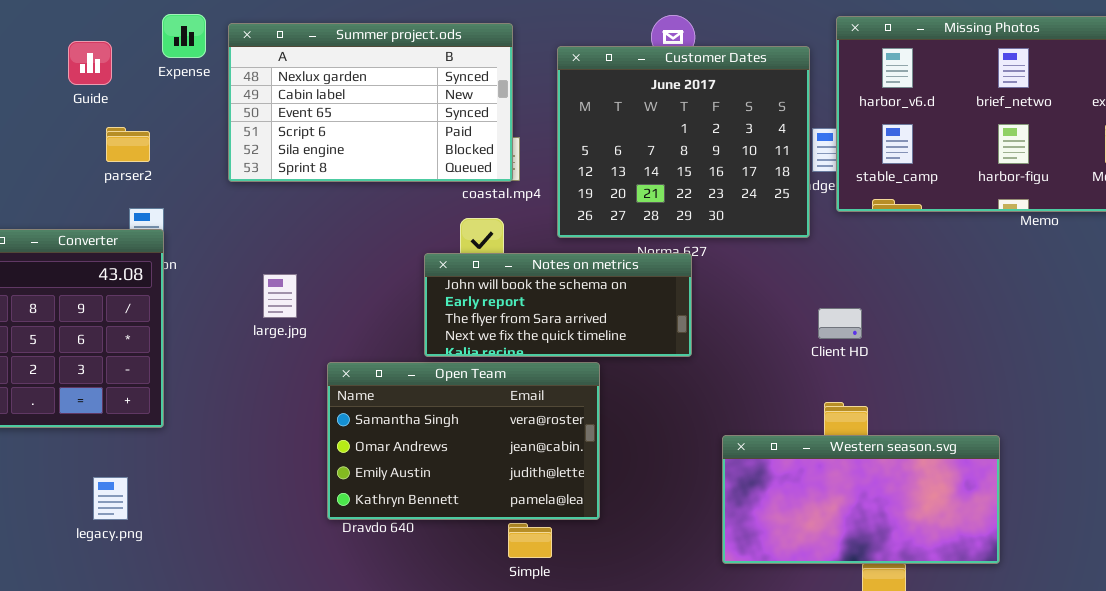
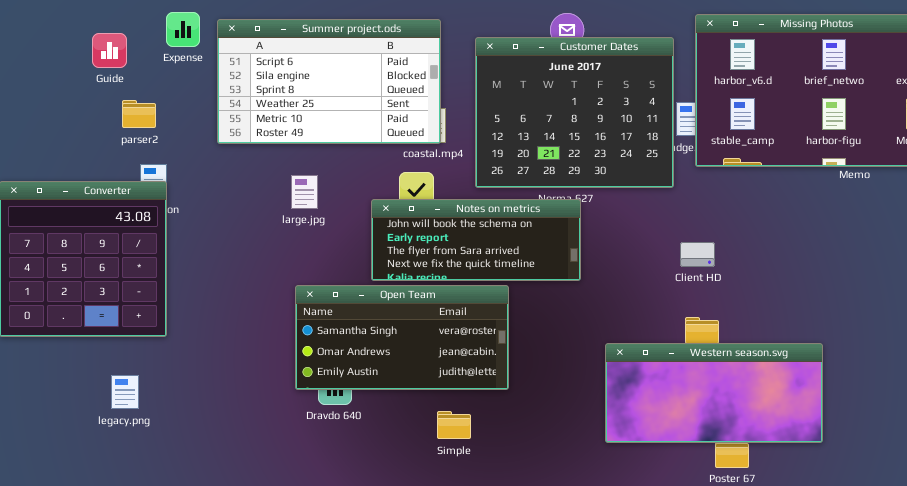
Summer project.ods: [228,23,513,182] -> [217,19,441,144], scrolled down 3 rows
large.jpg: [263,274,297,318] -> [291,175,318,209], moved
Open Team: [327,362,600,520] -> [295,285,509,390], resized

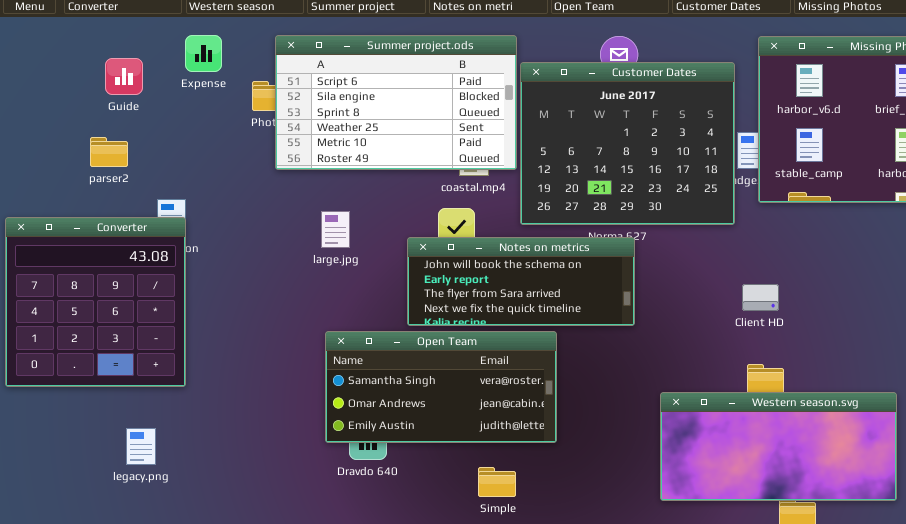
Summer project.ods: [217,19,441,144] -> [275,35,517,170], moved
parser2: [122,100,156,128] -> [90,137,128,167], moved

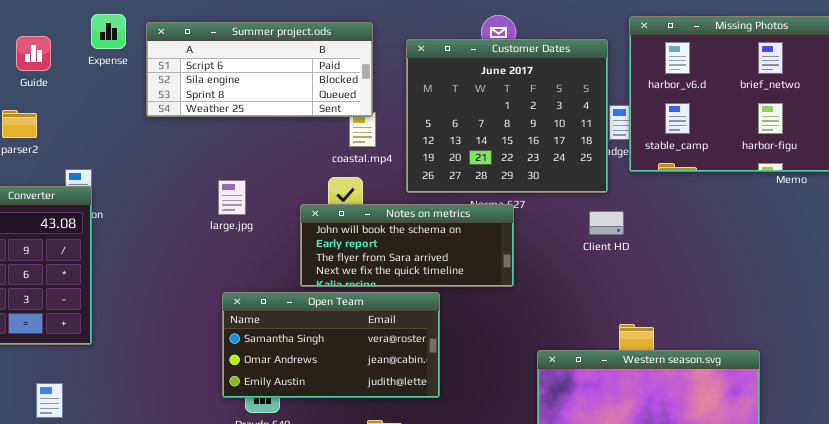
Summer project.ods: [275,35,517,170] -> [146,22,373,117], moved, resized
Client HD: [742,284,779,311] -> [589,211,624,235], moved

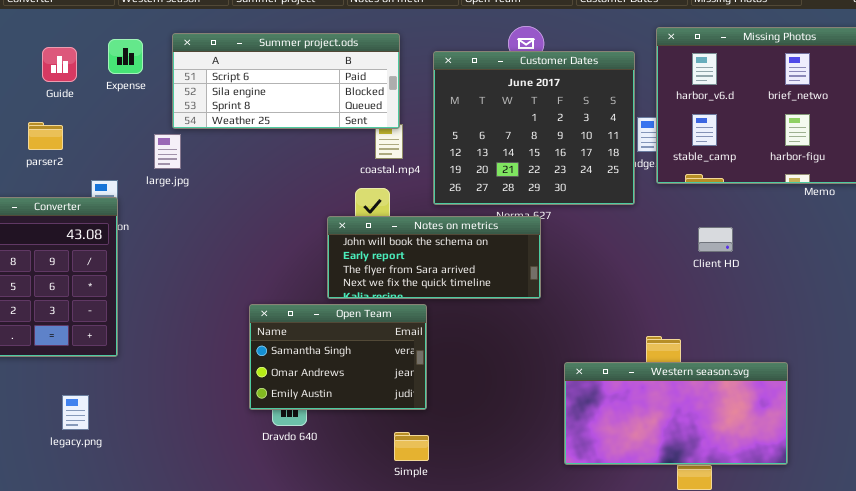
Expense: [91,14,126,49] -> [108,39,143,74], moved
large.jpg: [218,180,246,215] -> [154,134,181,169], moved
Client HD: [589,211,624,235] -> [698,227,733,252], moved
Open Team: [222,292,440,398] -> [249,304,427,410], resized

